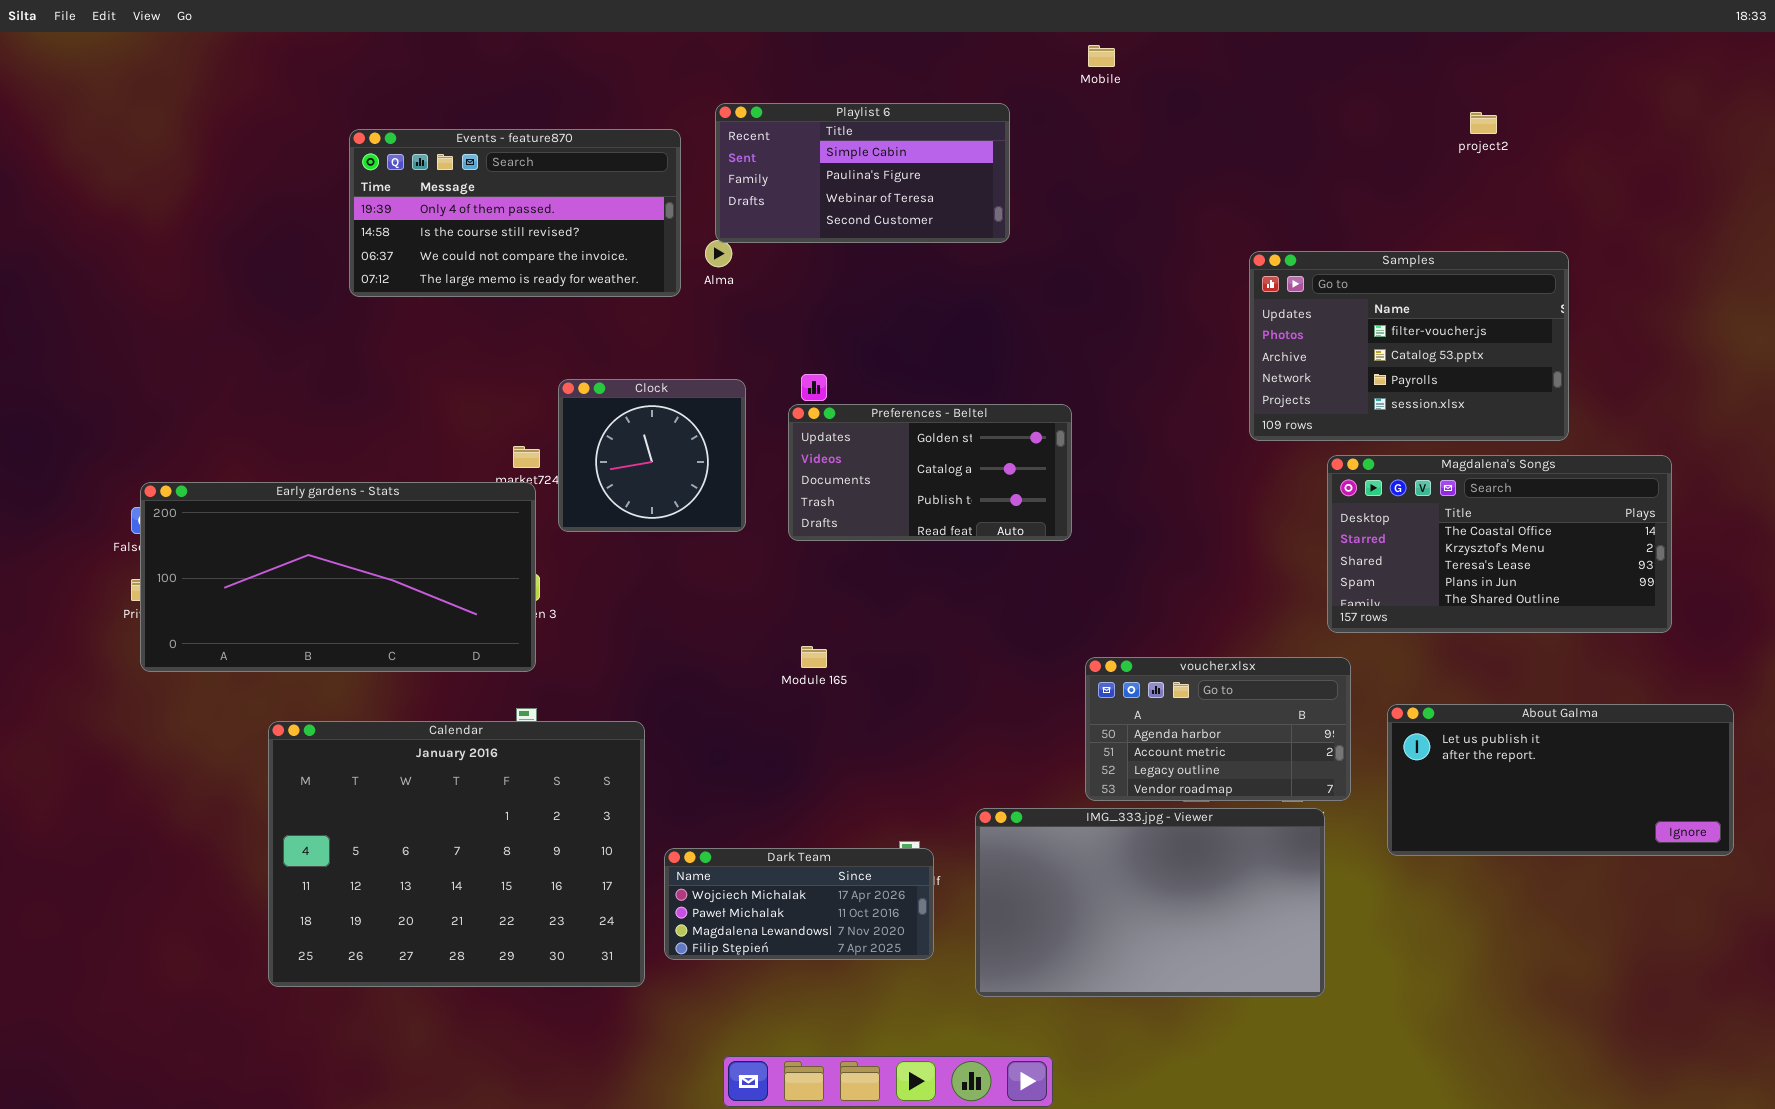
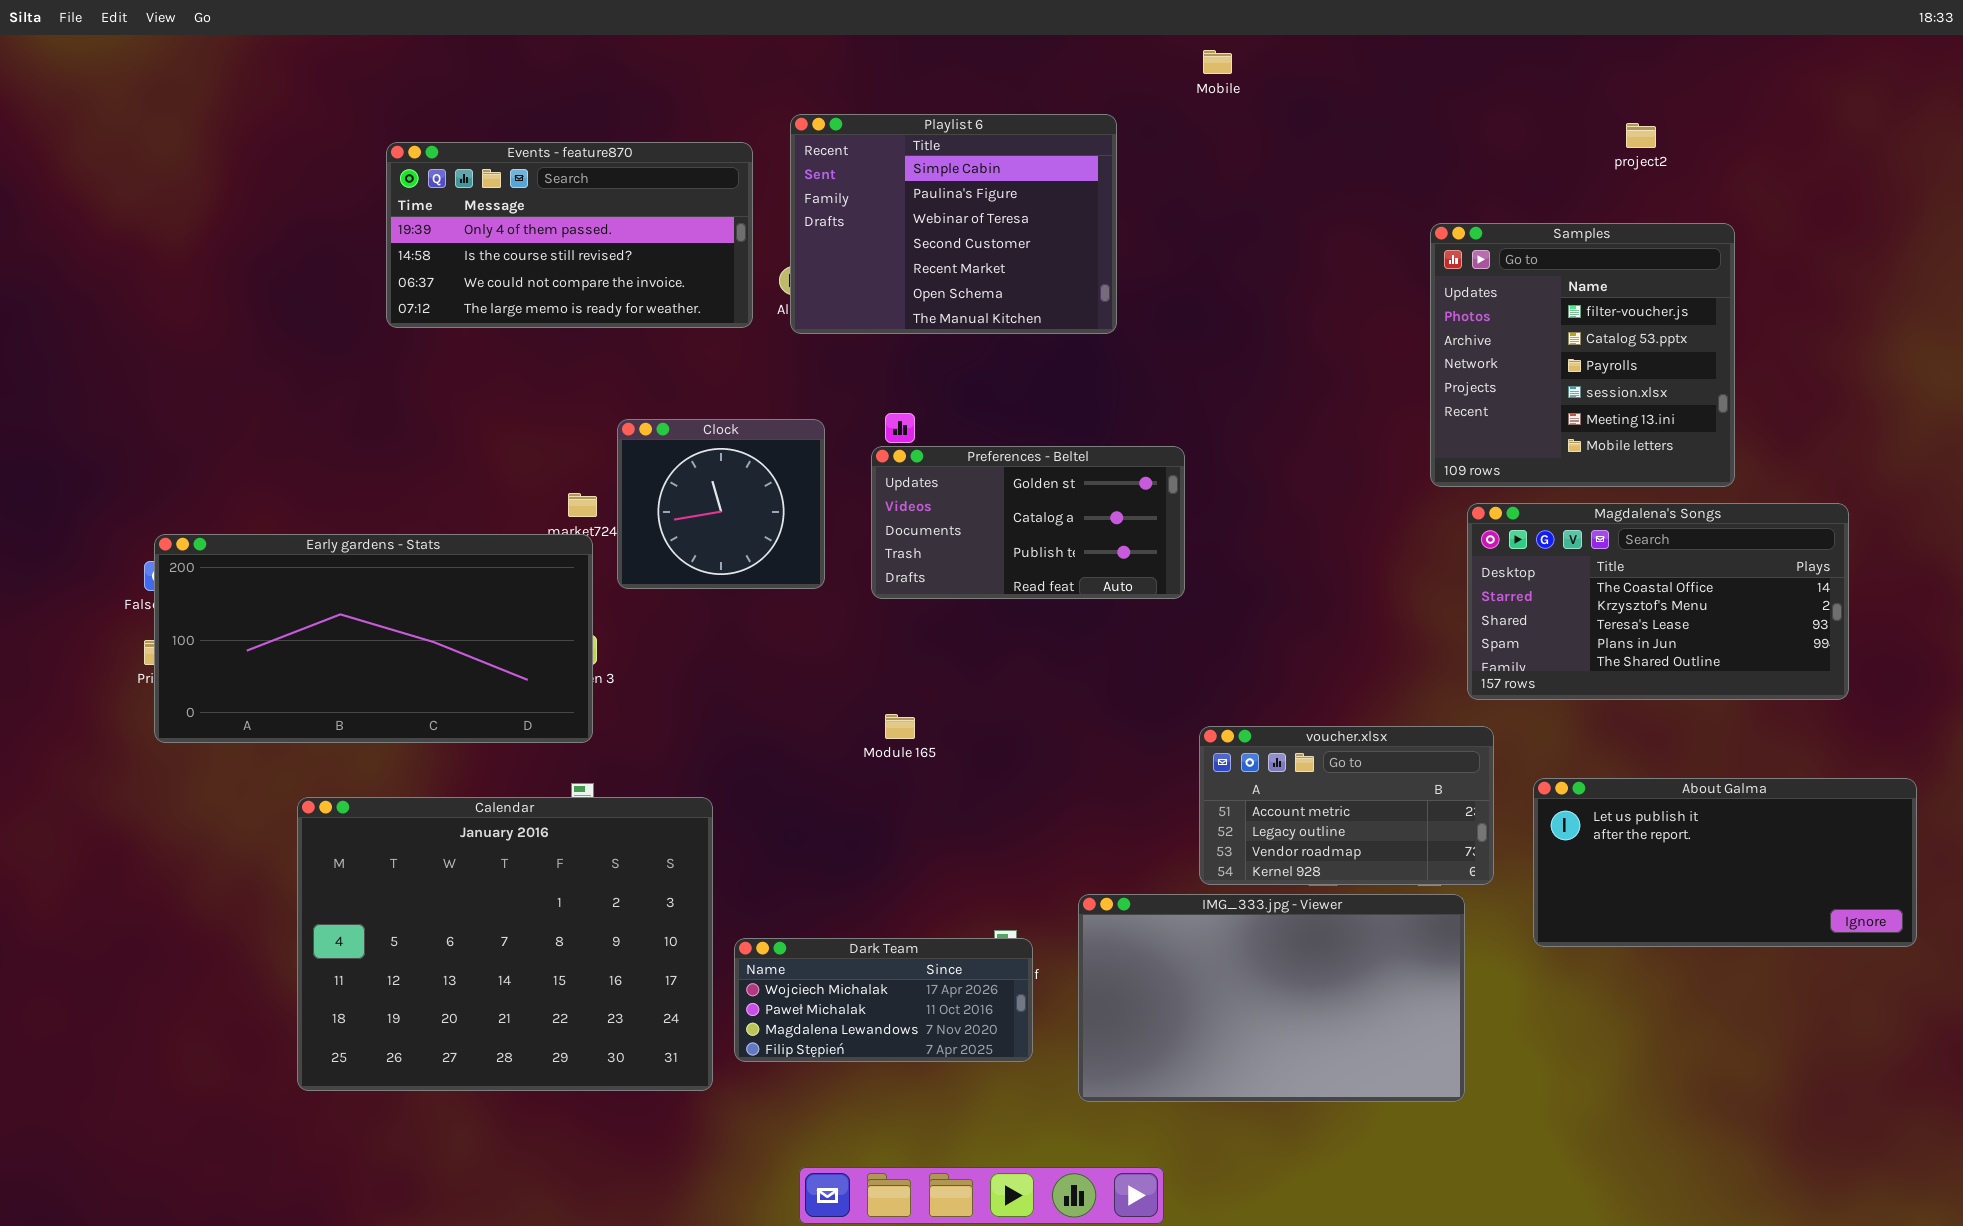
Playlist 6: [715,103,1010,243] -> [790,114,1117,334], resized
Samples: [1249,251,1569,441] -> [1430,223,1735,487], resized
voucher.xlsx: [1085,657,1351,801] -> [1199,726,1494,885], scrolled down 1 row

